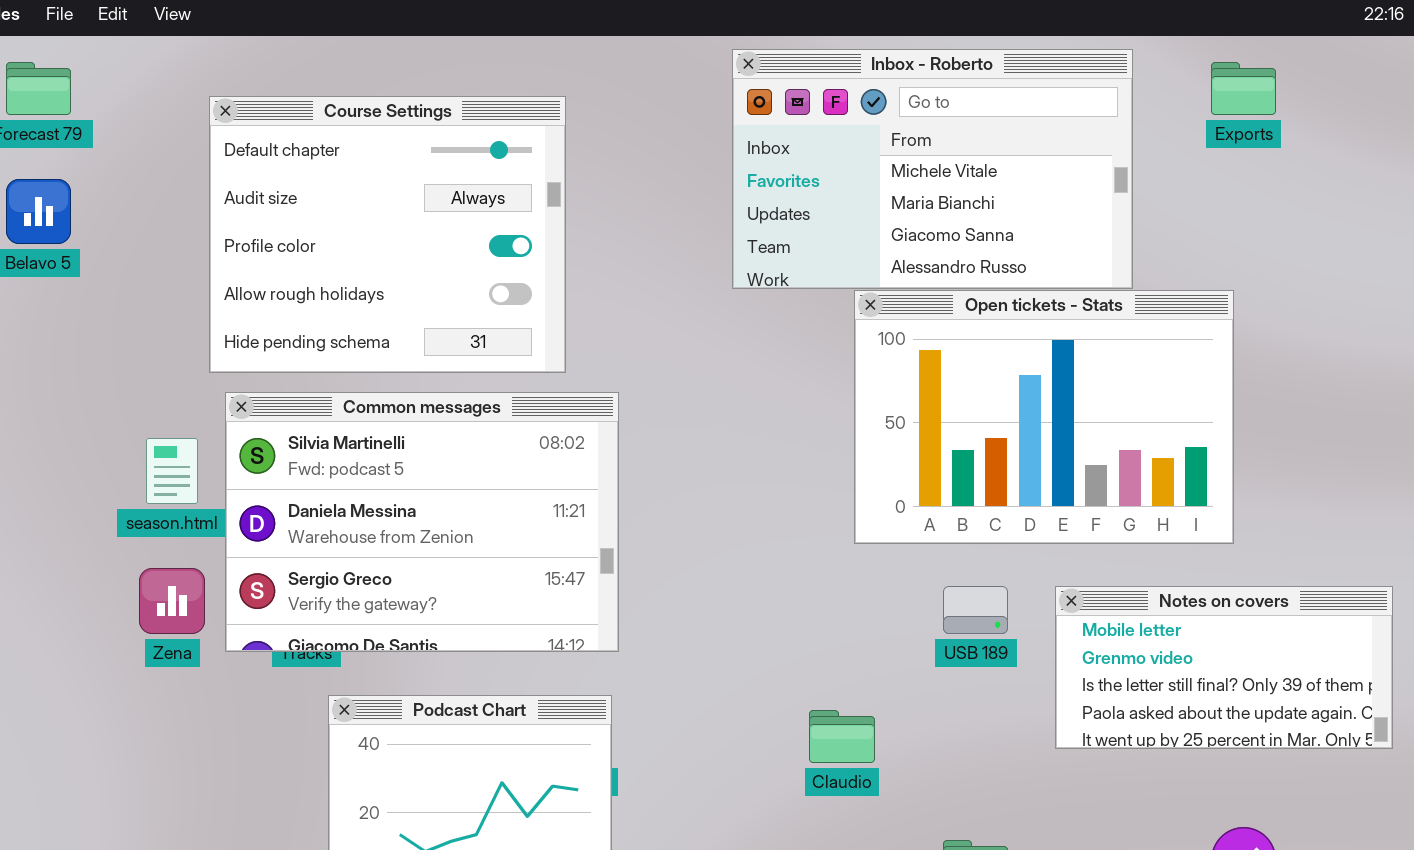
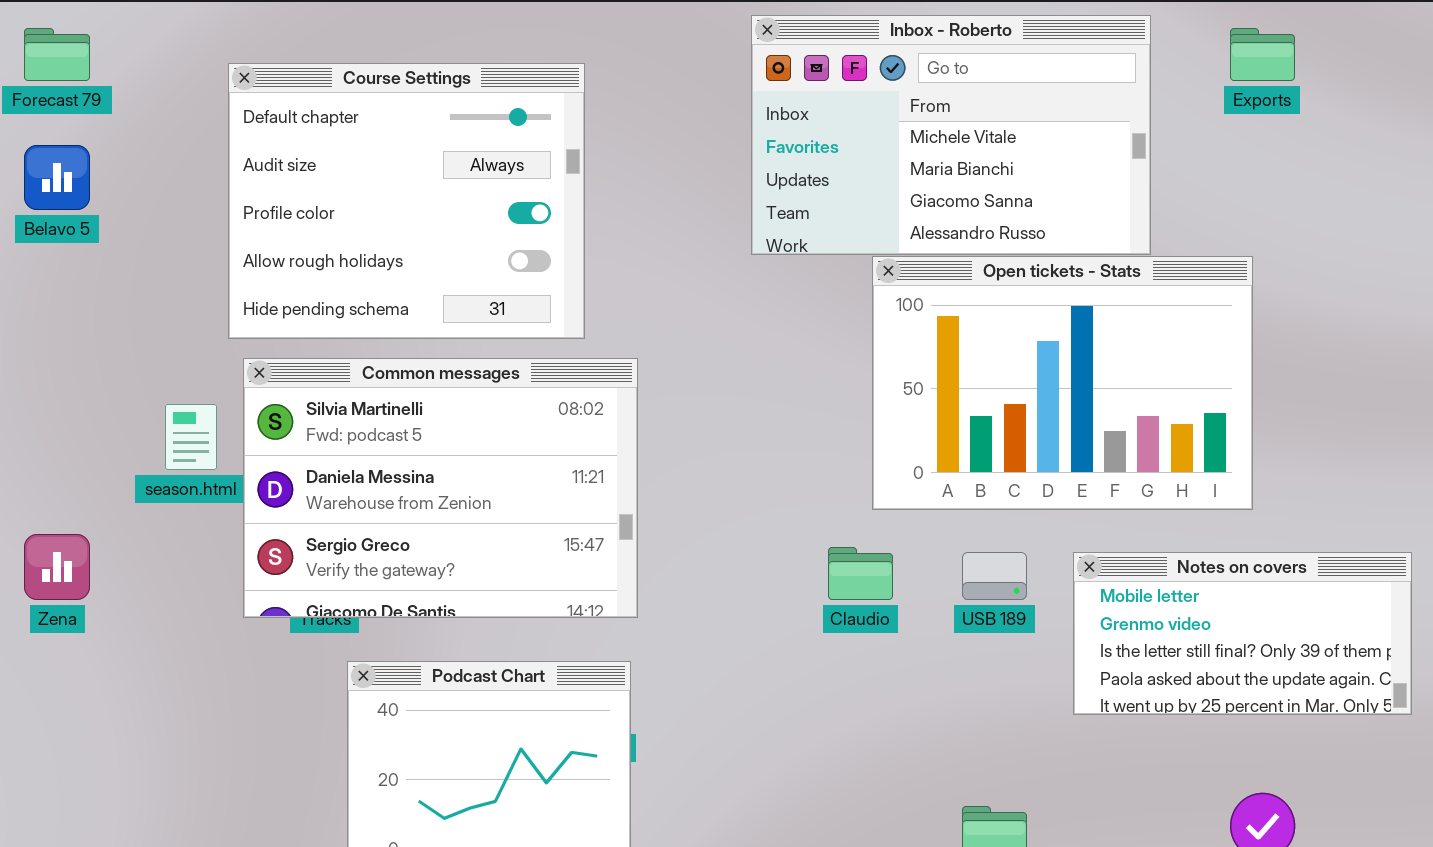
Zena: [139,568,205,634] -> [24,534,90,600], moved
Claudio: [809,710,875,763] -> [828,547,893,600], moved

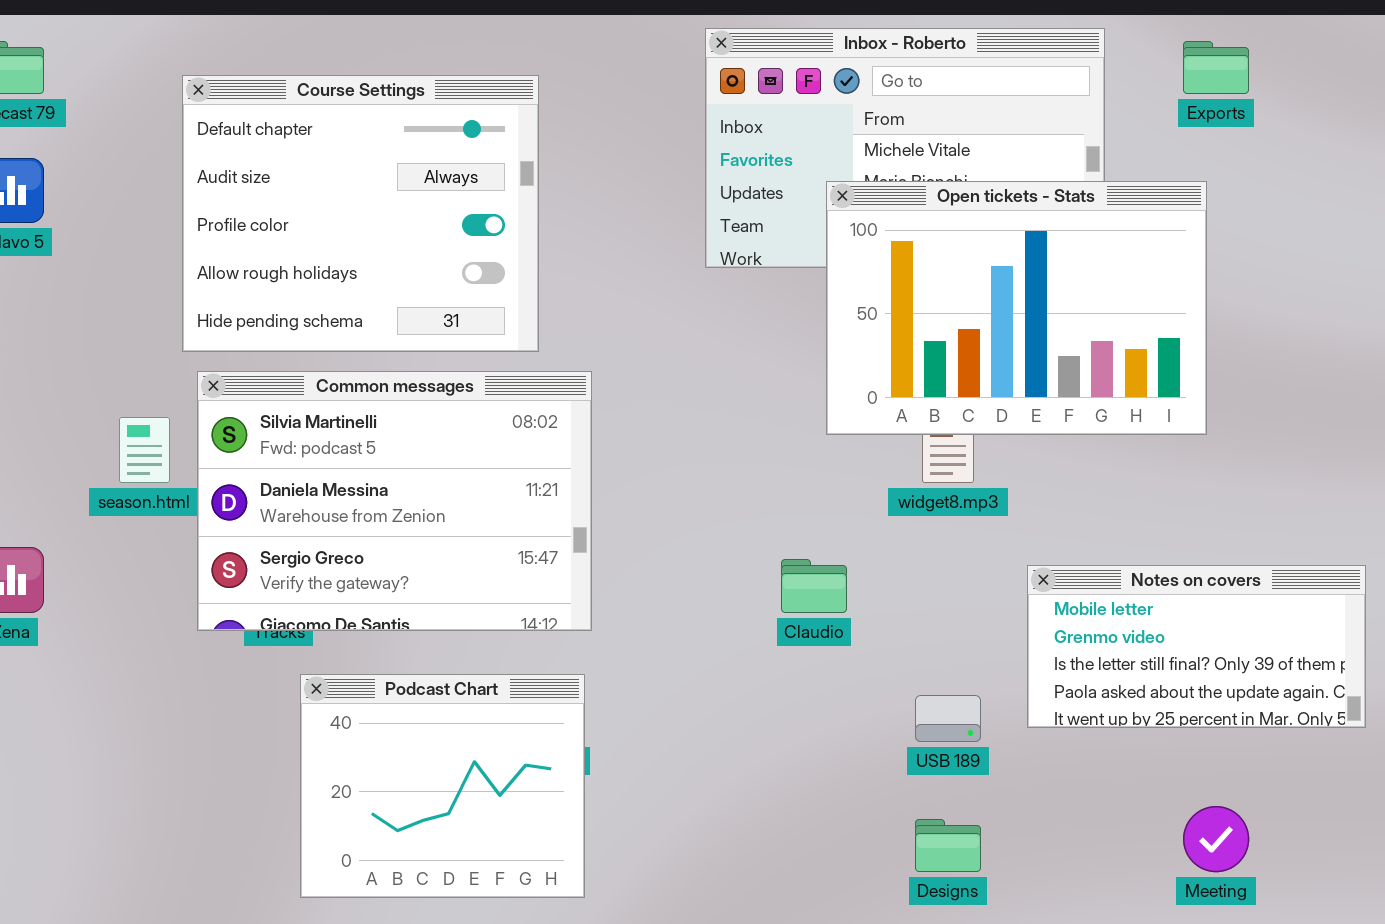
Open tickets - Stats: [872,256,1253,510] -> [826,181,1207,435], moved
USB 189: [962,552,1027,600] -> [915,695,981,742], moved

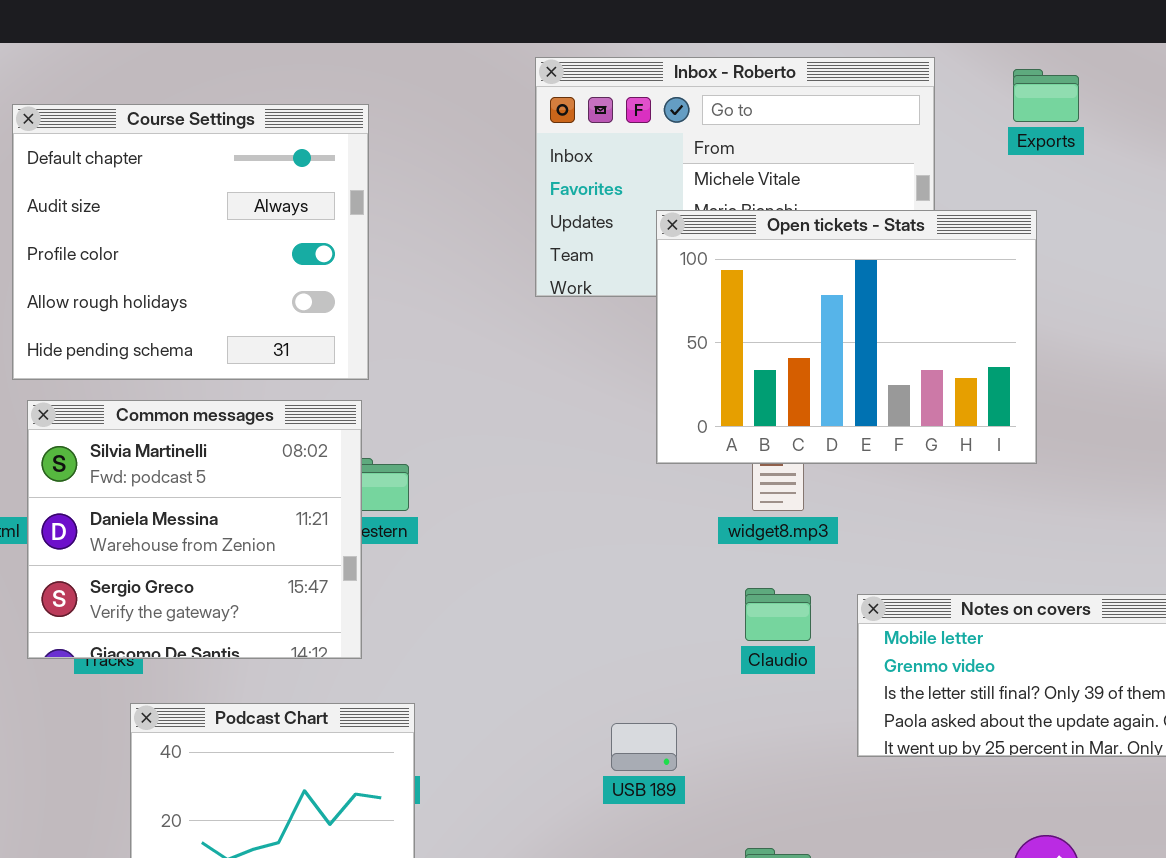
Common messages: [197,371,592,631] -> [27,400,362,659], resized
Claudio: [781,559,847,613] -> [745,588,811,641], moved
USB 189: [915,695,981,742] -> [611,723,677,771], moved

